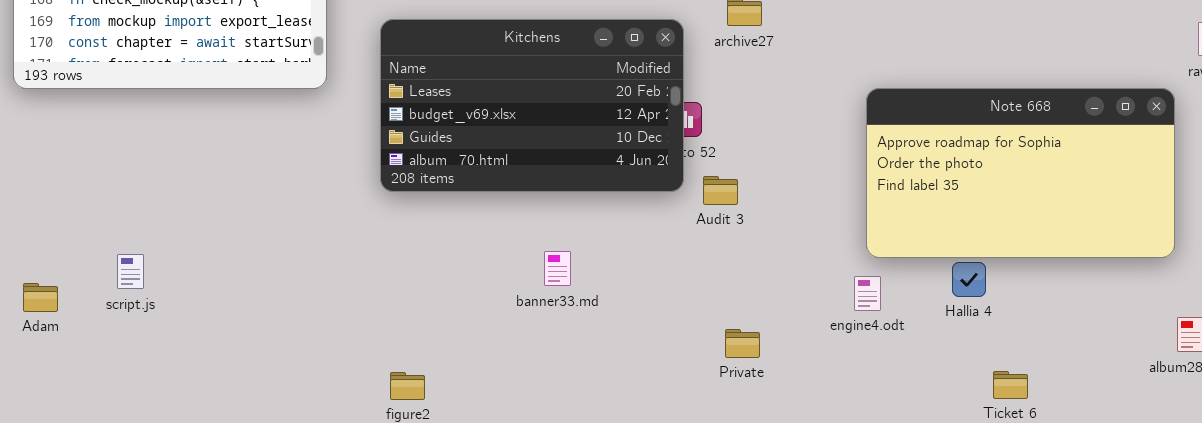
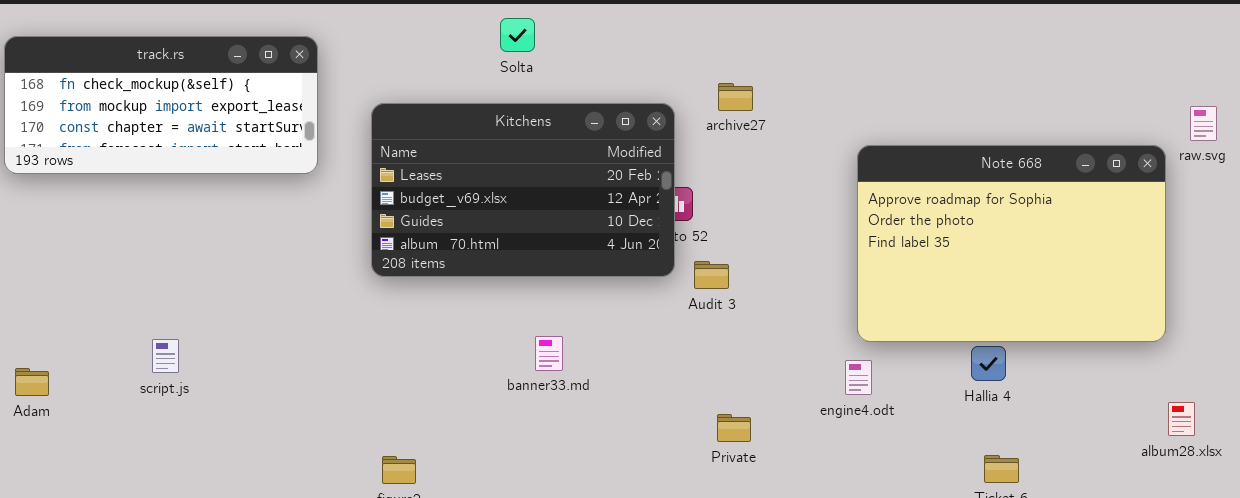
Note 668: [866,88,1175,258] -> [857,145,1166,342], resized
script.js: [117,254,144,289] -> [152,339,179,373], moved
Hallia 4: [952,262,986,297] -> [971,346,1006,381], moved

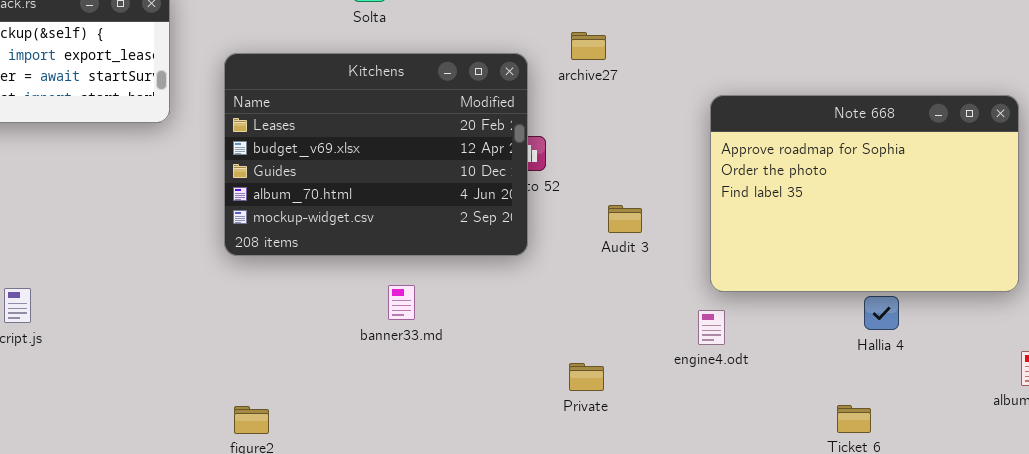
Kitchens: [371,103,675,277] -> [224,53,528,256], resized
Audit 3: [694,261,729,289] -> [608,205,642,233], moved
Hallia 4: [971,346,1006,381] -> [864,296,899,330], moved

